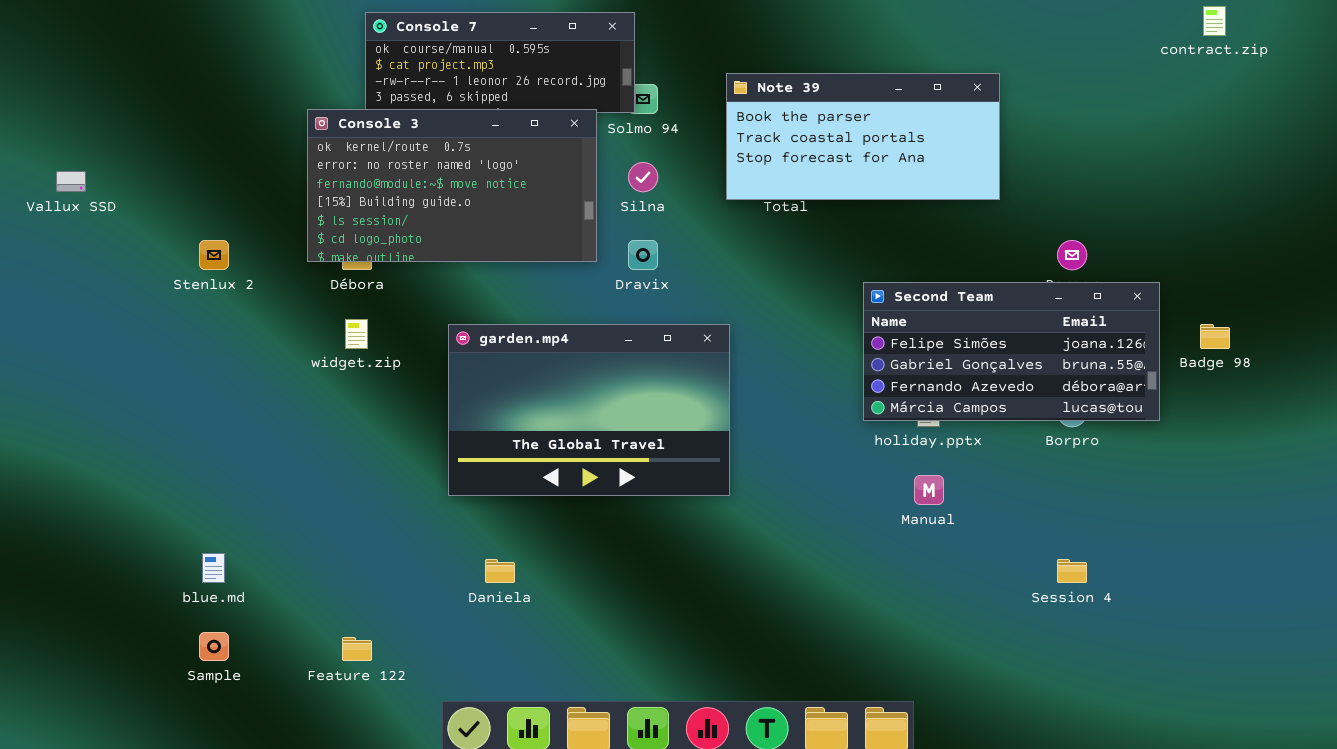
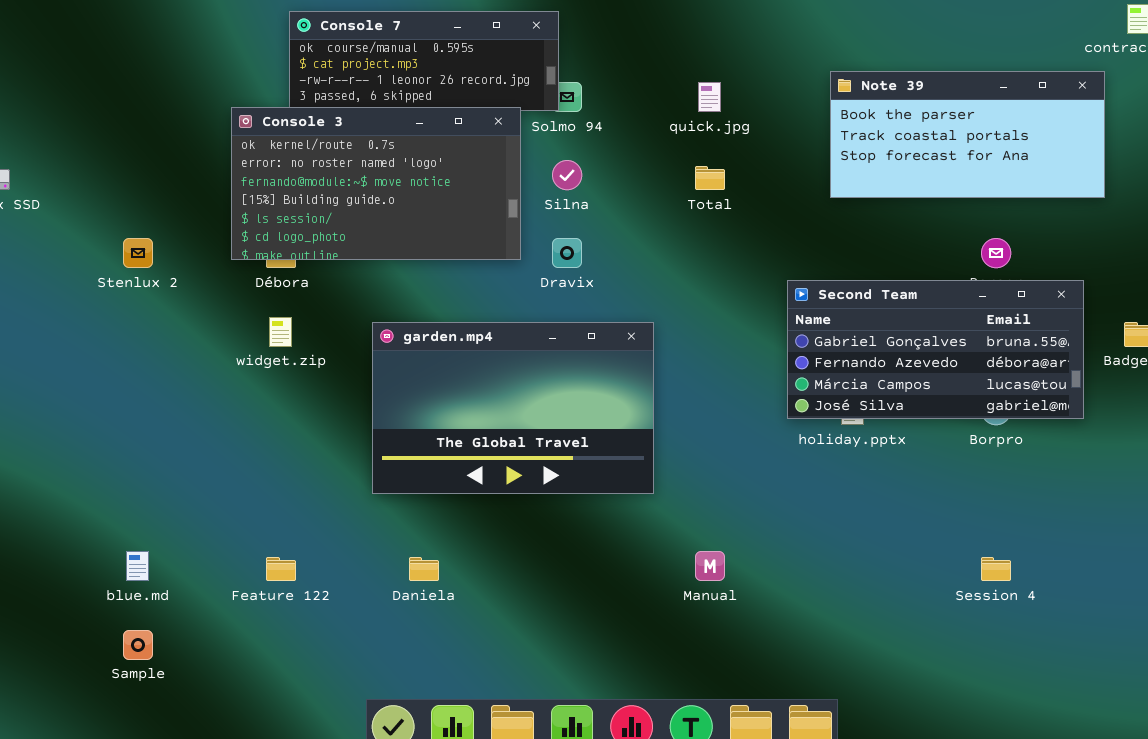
Note 39: [726,73,1000,200] -> [830,71,1105,198], moved
Second Team: [863,282,1160,421] -> [787,280,1084,419], scrolled down 1 row
Manual: [914,475,944,505] -> [695,551,725,581], moved
Feature 122: [342,637,372,661] -> [266,557,296,581], moved

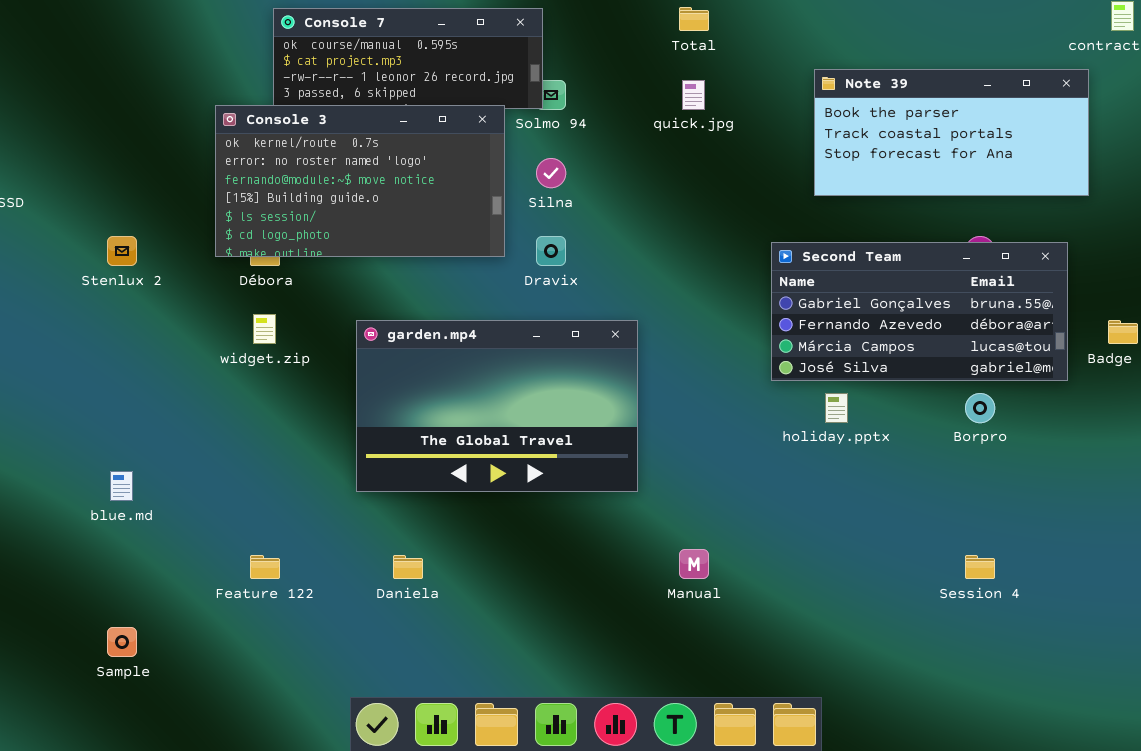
Total: [695,166,725,190] -> [679,7,709,31], moved
Second Team: [787,280,1084,419] -> [771,242,1068,381], moved
blue.md: [126,551,149,581] -> [110,471,133,501], moved

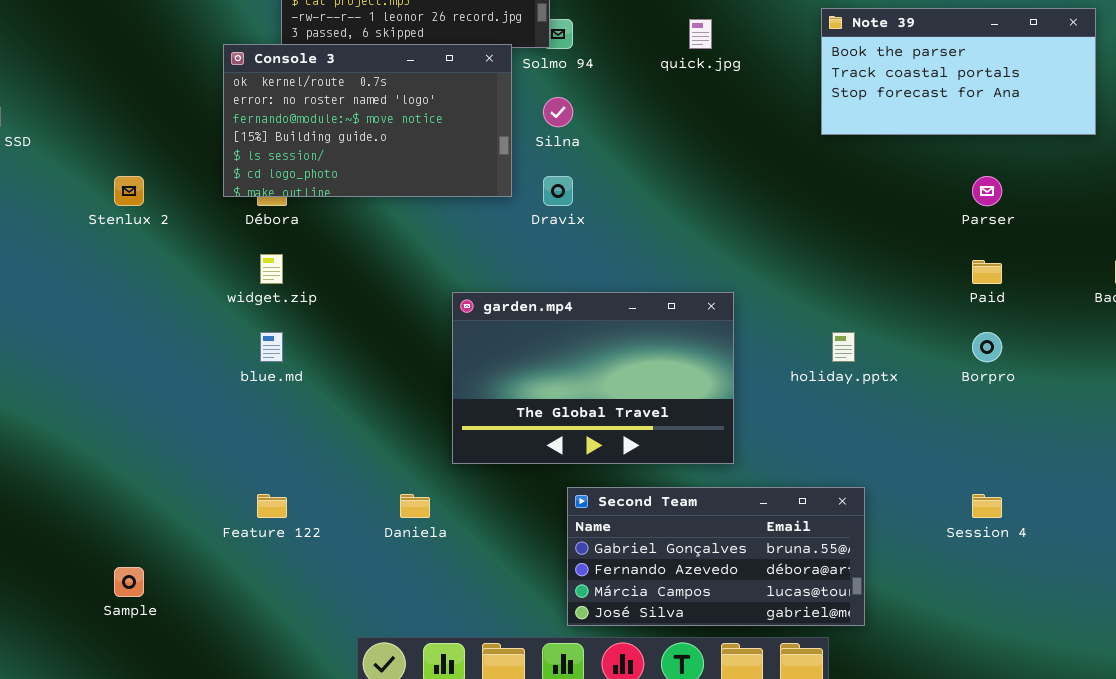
Second Team: [771,242,1068,381] -> [567,487,865,626], moved
garden.mp4: [356,320,638,492] -> [452,292,734,464], moved
blue.md: [110,471,133,501] -> [260,332,283,362], moved

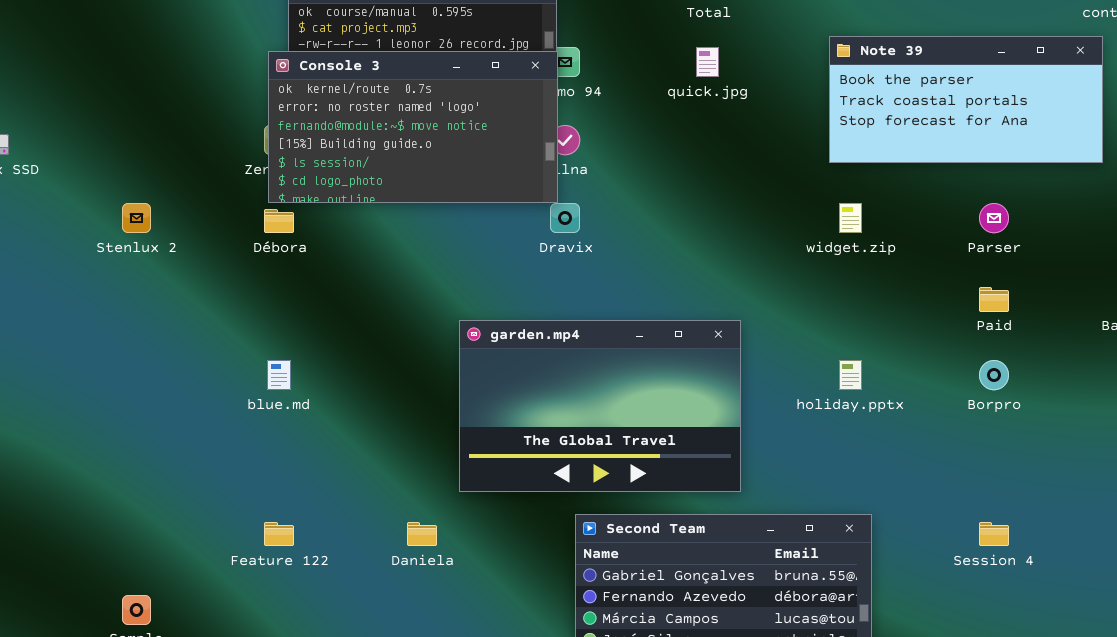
Console 3: [223,44,512,197] -> [268,51,558,203], moved
widget.zip: [260,254,283,284] -> [839,203,862,233], moved

